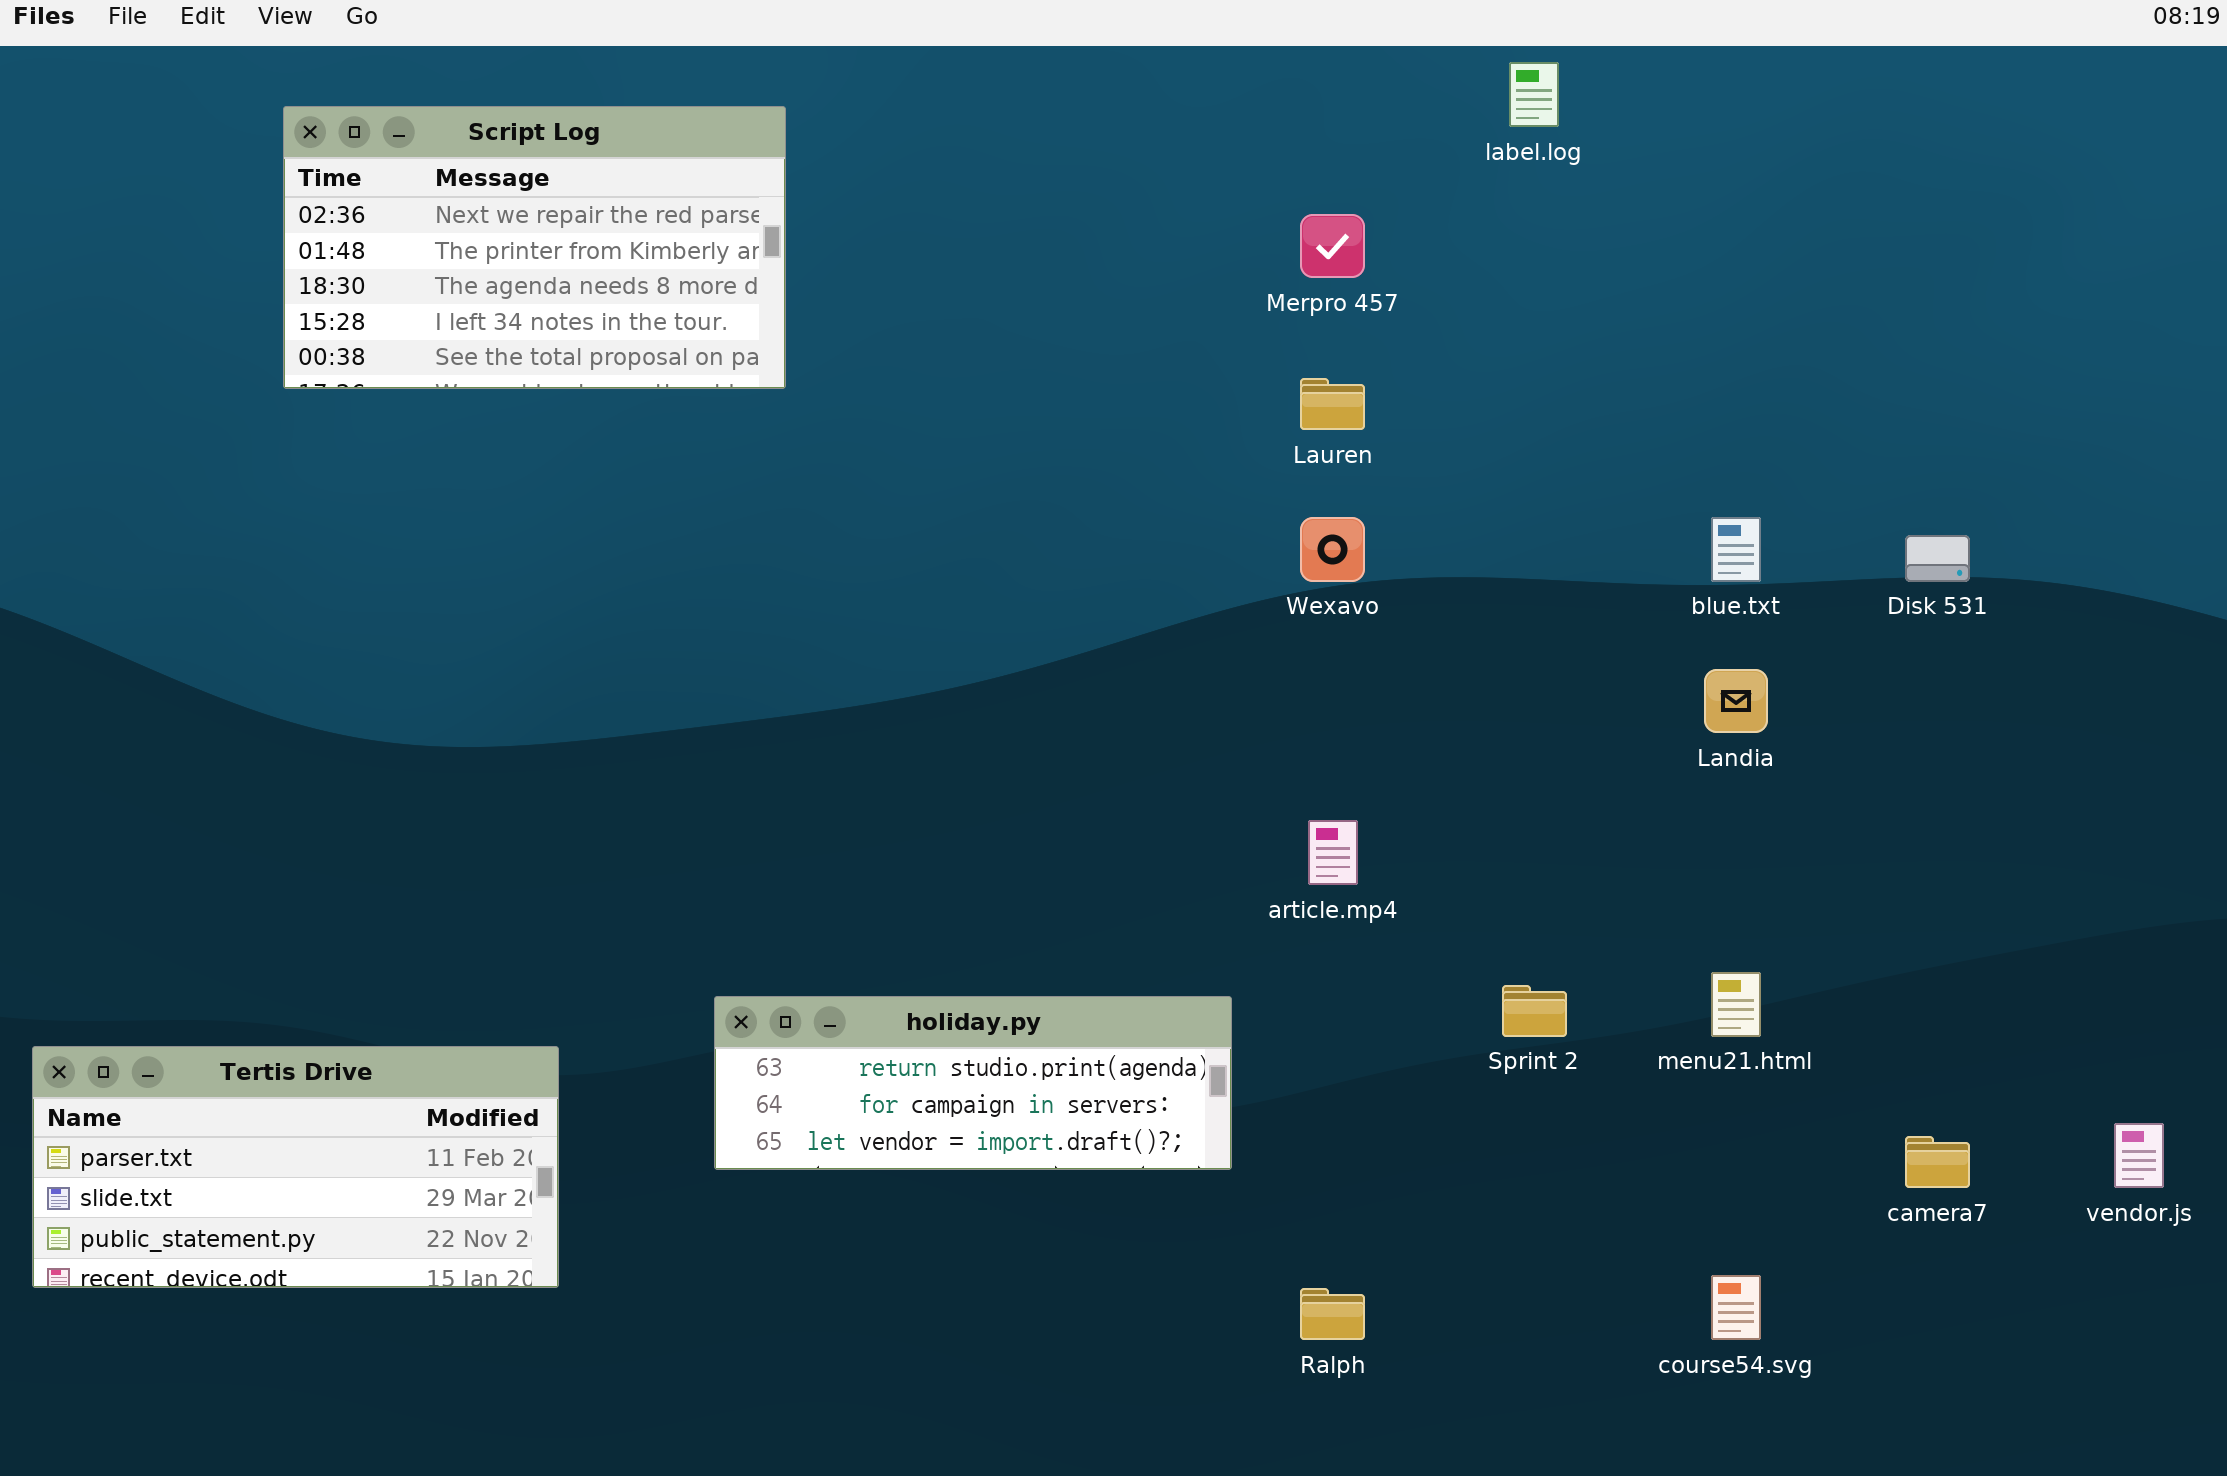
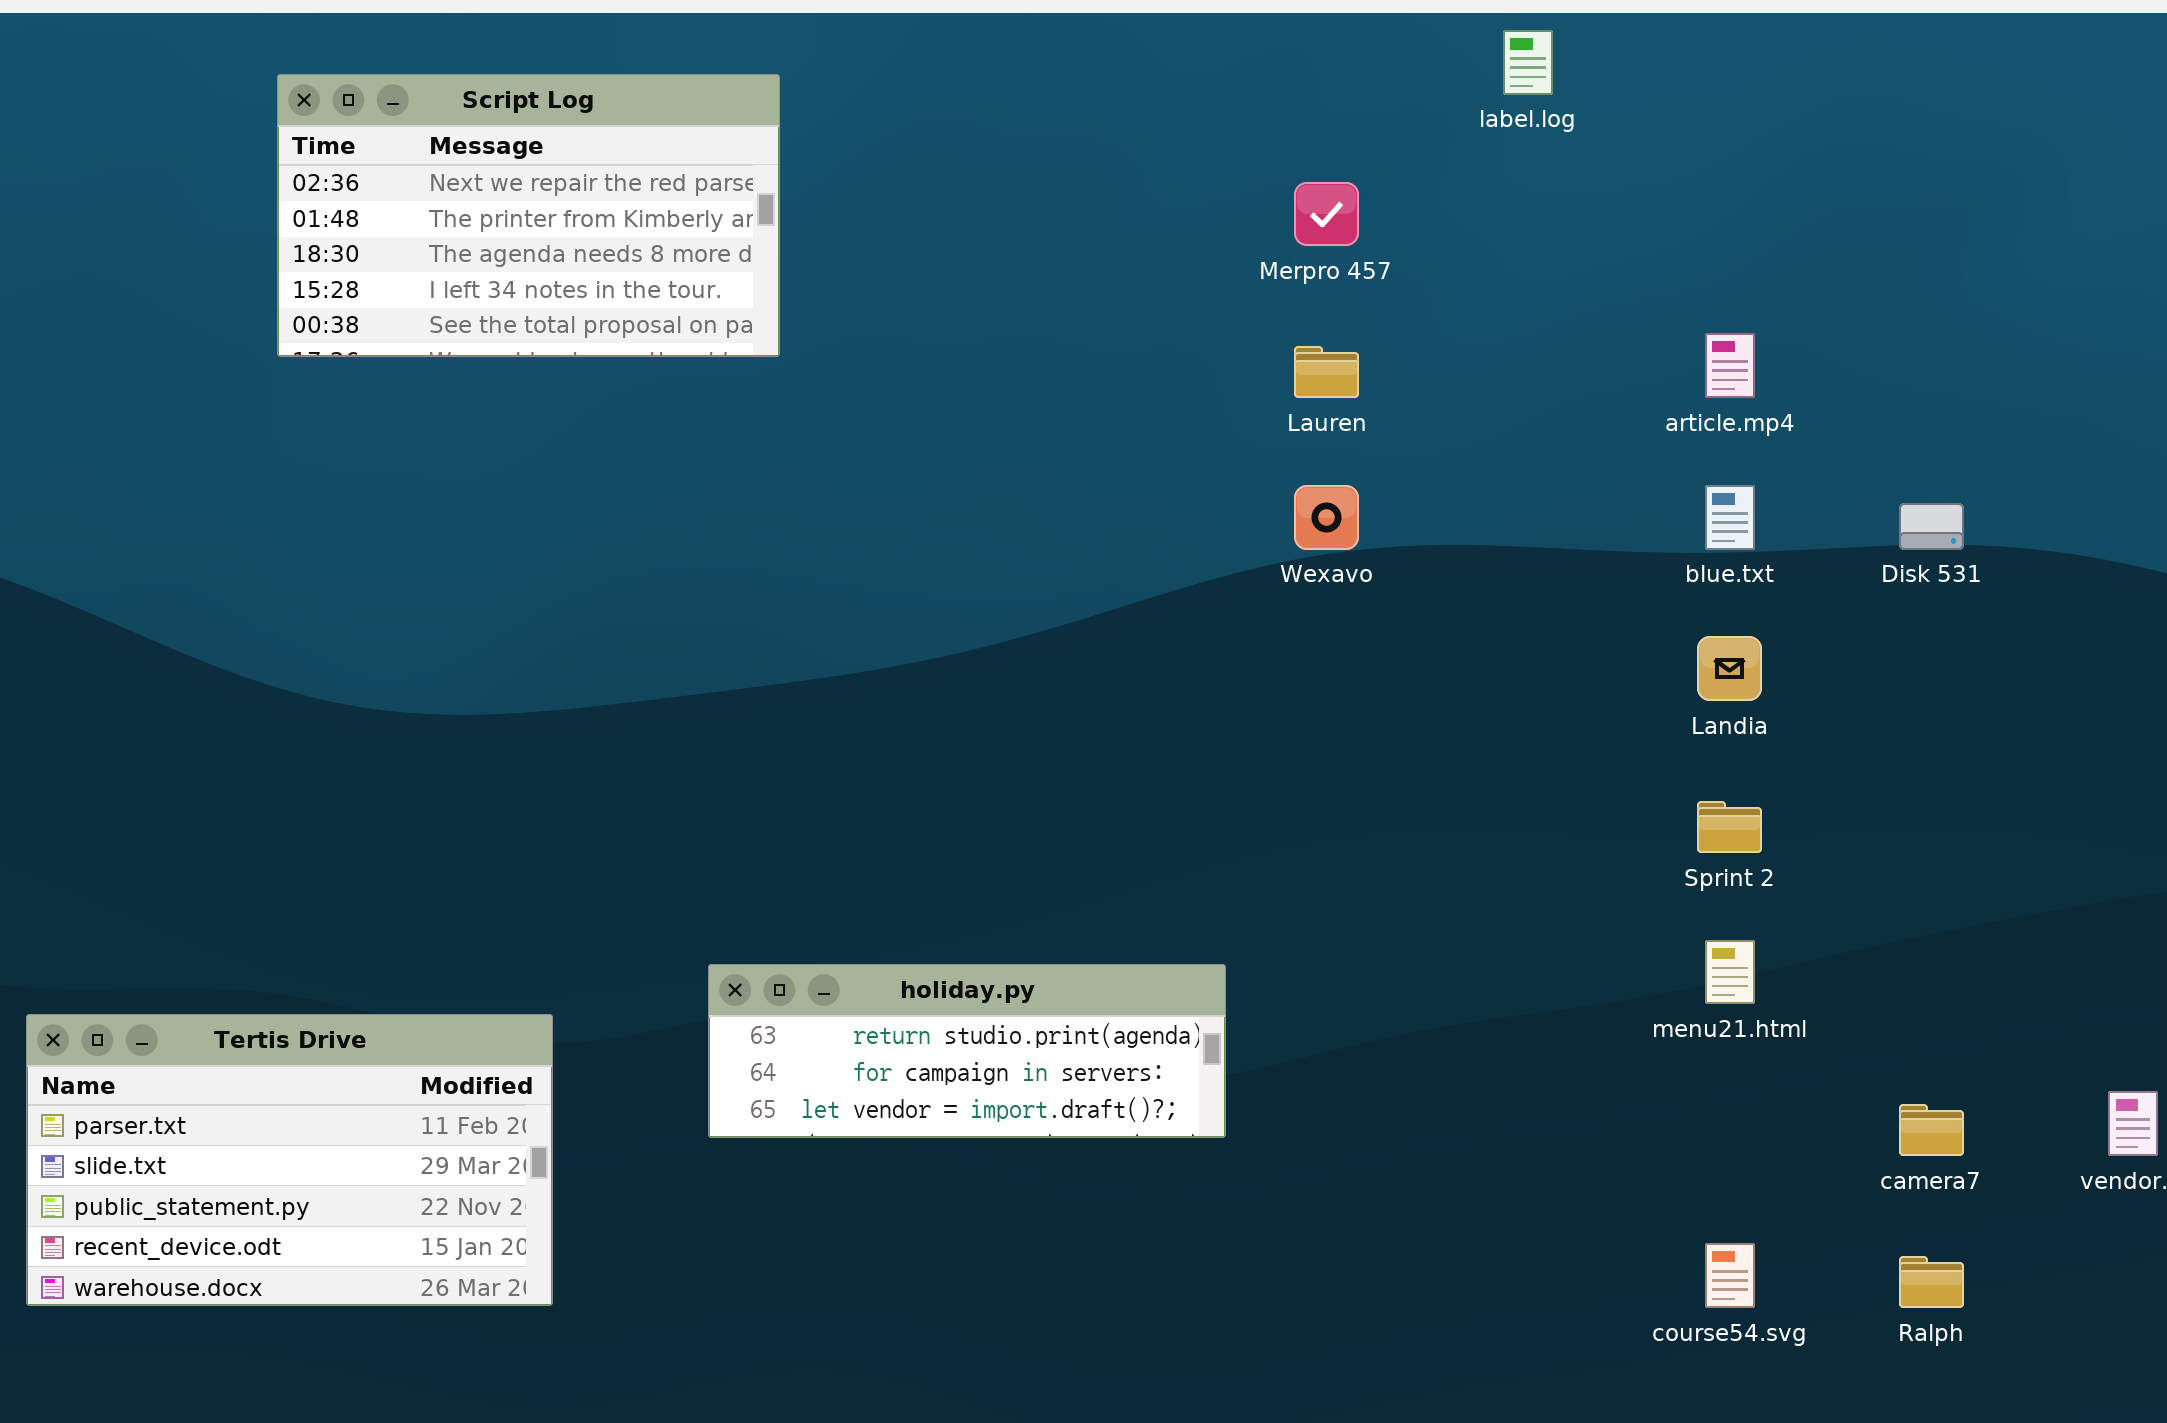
article.mp4: [1308,820,1358,885] -> [1705,333,1755,398], moved
Sprint 2: [1502,985,1567,1037] -> [1697,801,1762,853], moved
Tertis Drive: [32,1046,559,1288] -> [26,1014,553,1306], resized
Ralph: [1300,1288,1365,1340] -> [1899,1256,1964,1308], moved

